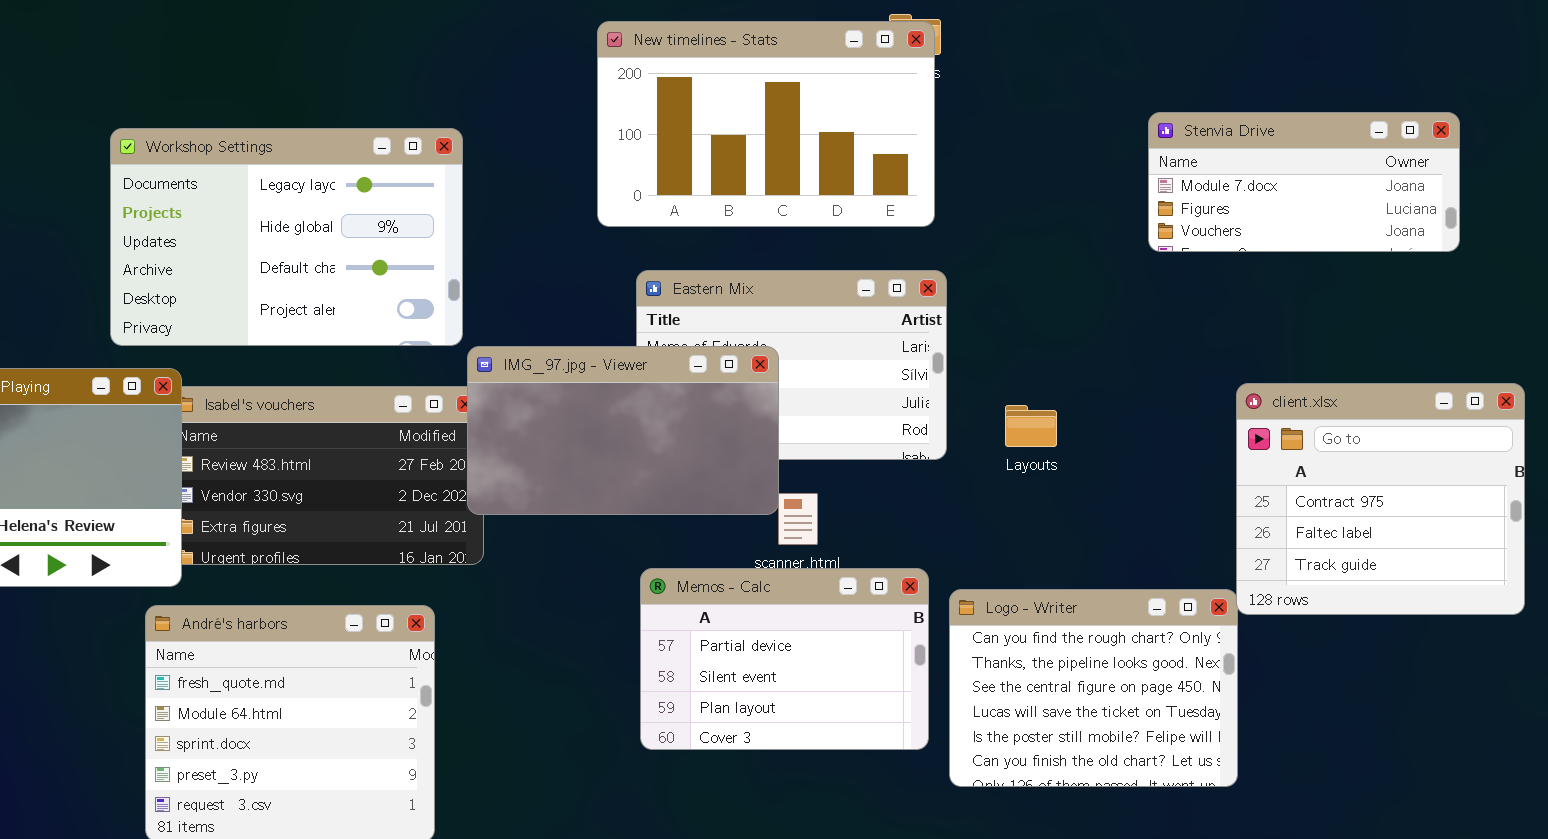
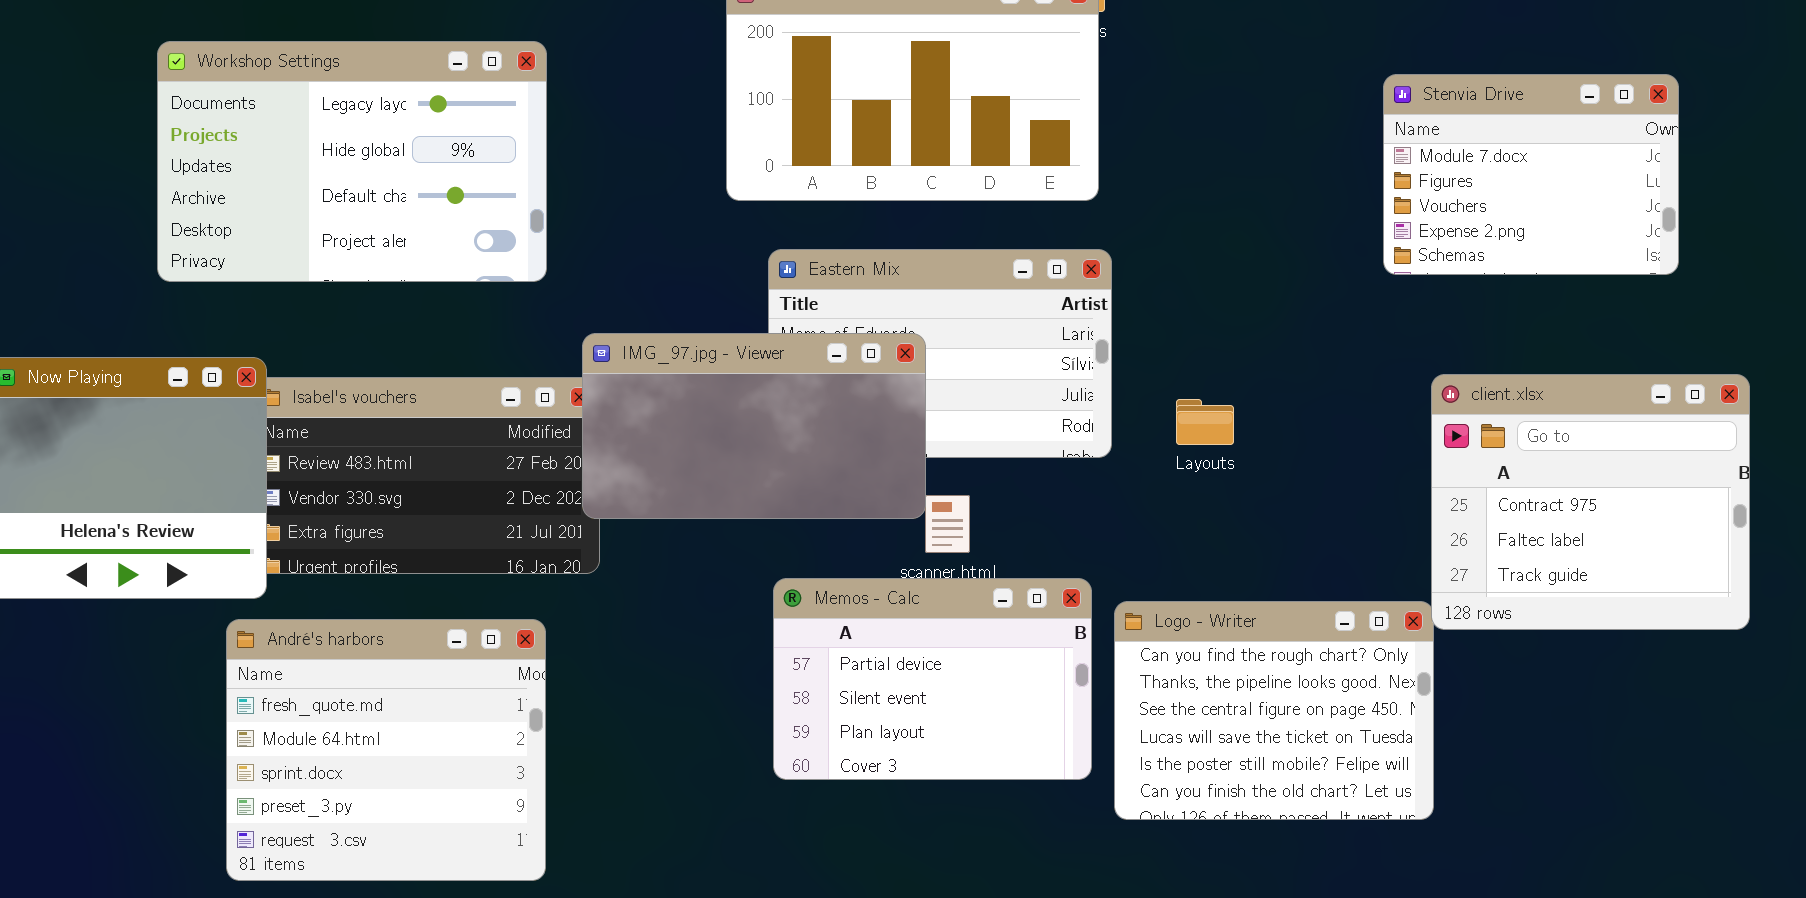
Stenvia Drive: [1148,112,1460,252] -> [1383,74,1679,275], resized
Workshop Settings: [110,128,463,346] -> [157,41,547,282], moved

